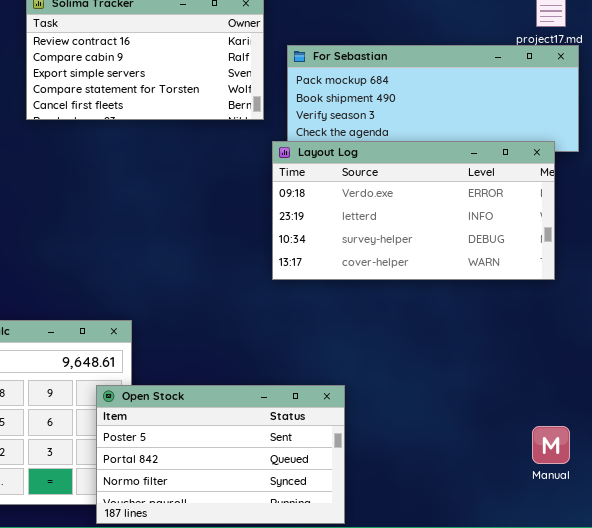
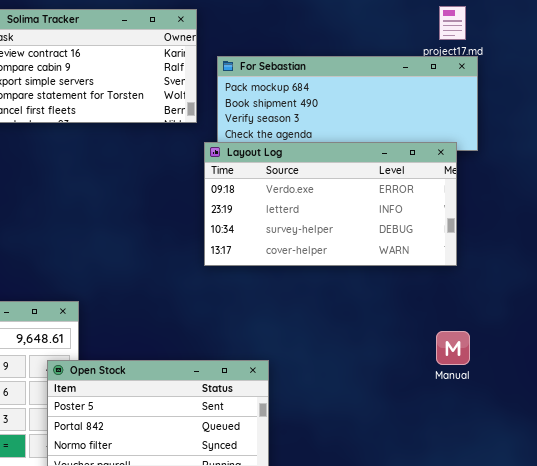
Manual: [532,426,570,464] -> [436,331,470,365], moved

